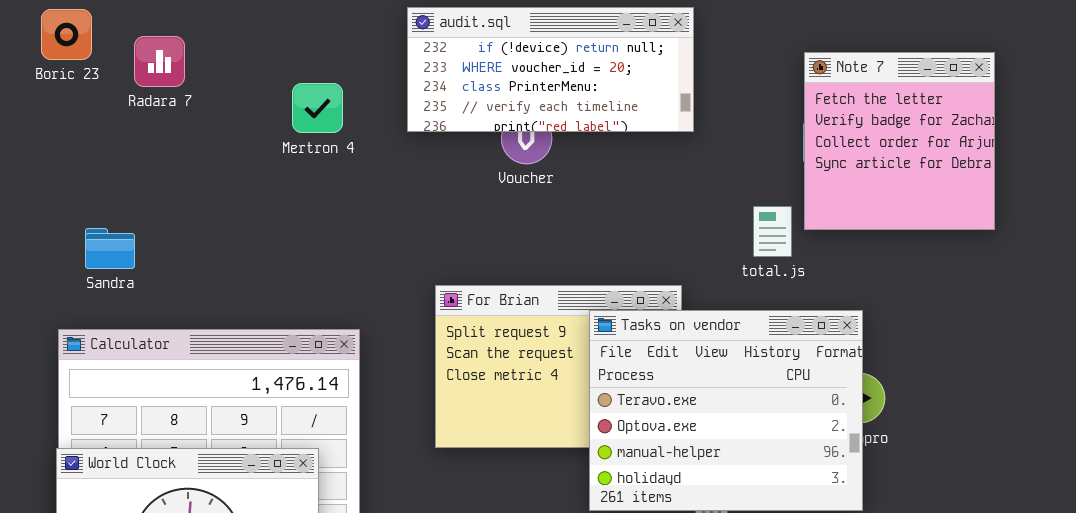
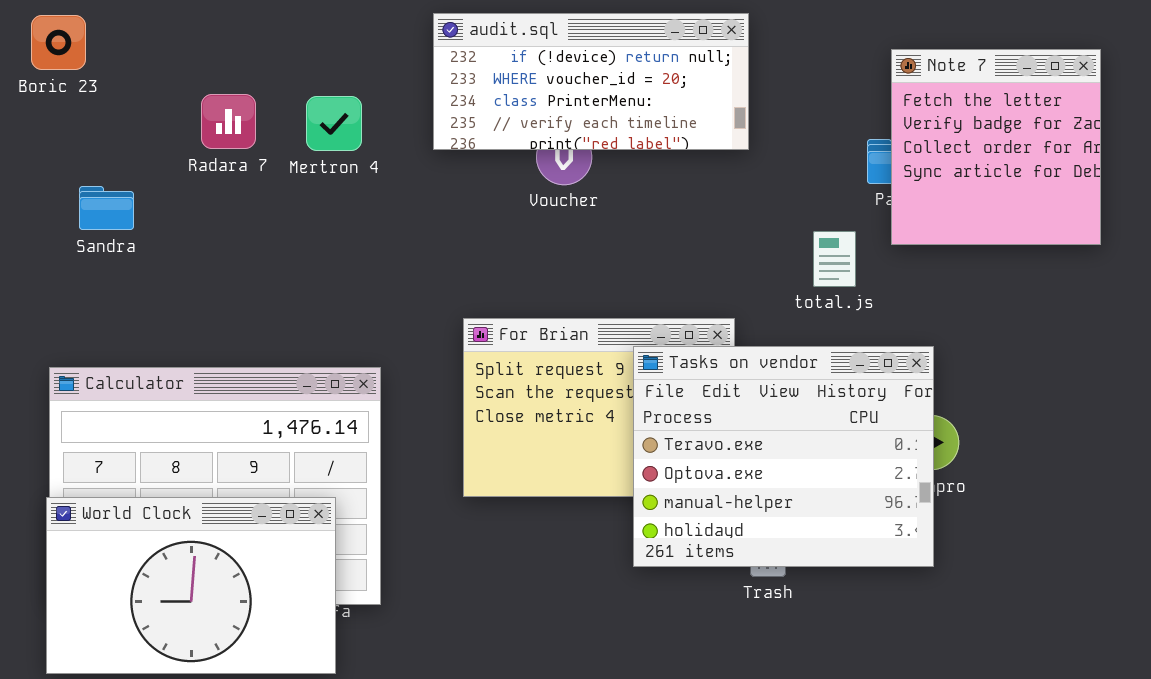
Radara 7: [134,36,185,87] -> [201,94,256,149], moved
Note 7: [804,52,995,230] -> [891,49,1101,245], moved
Sandra: [85,228,135,269] -> [79,186,134,230], moved

